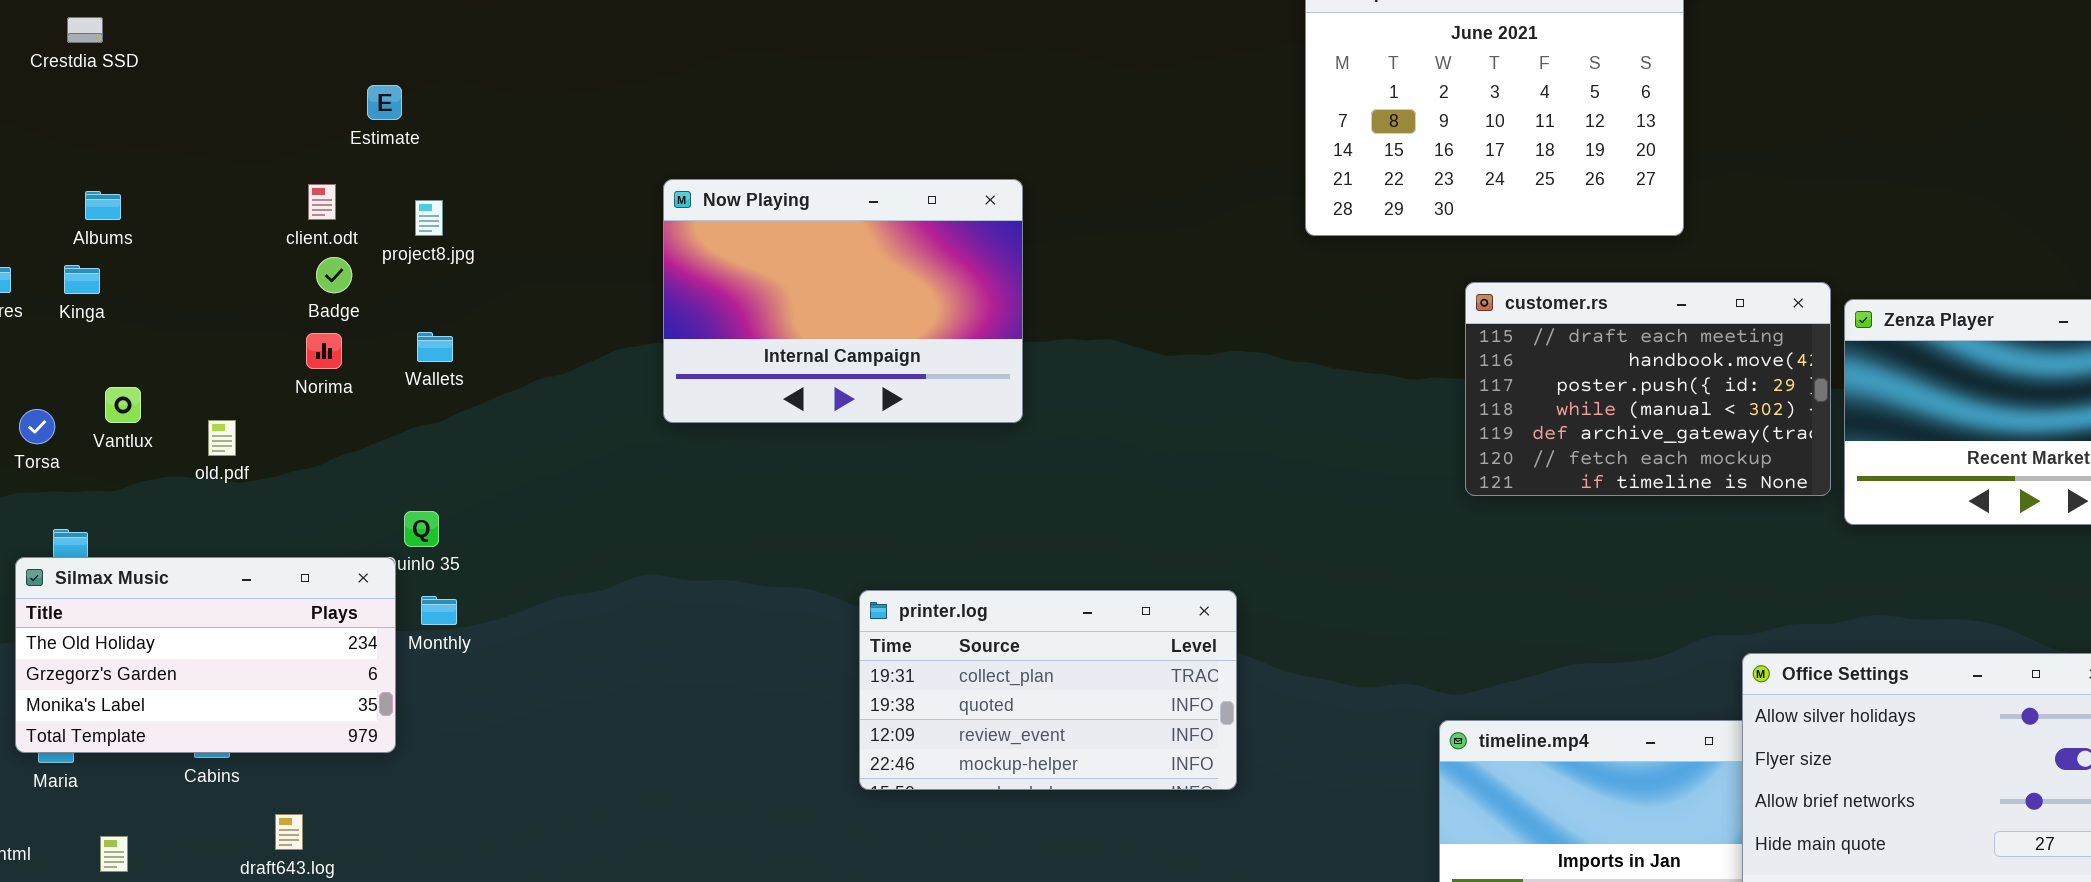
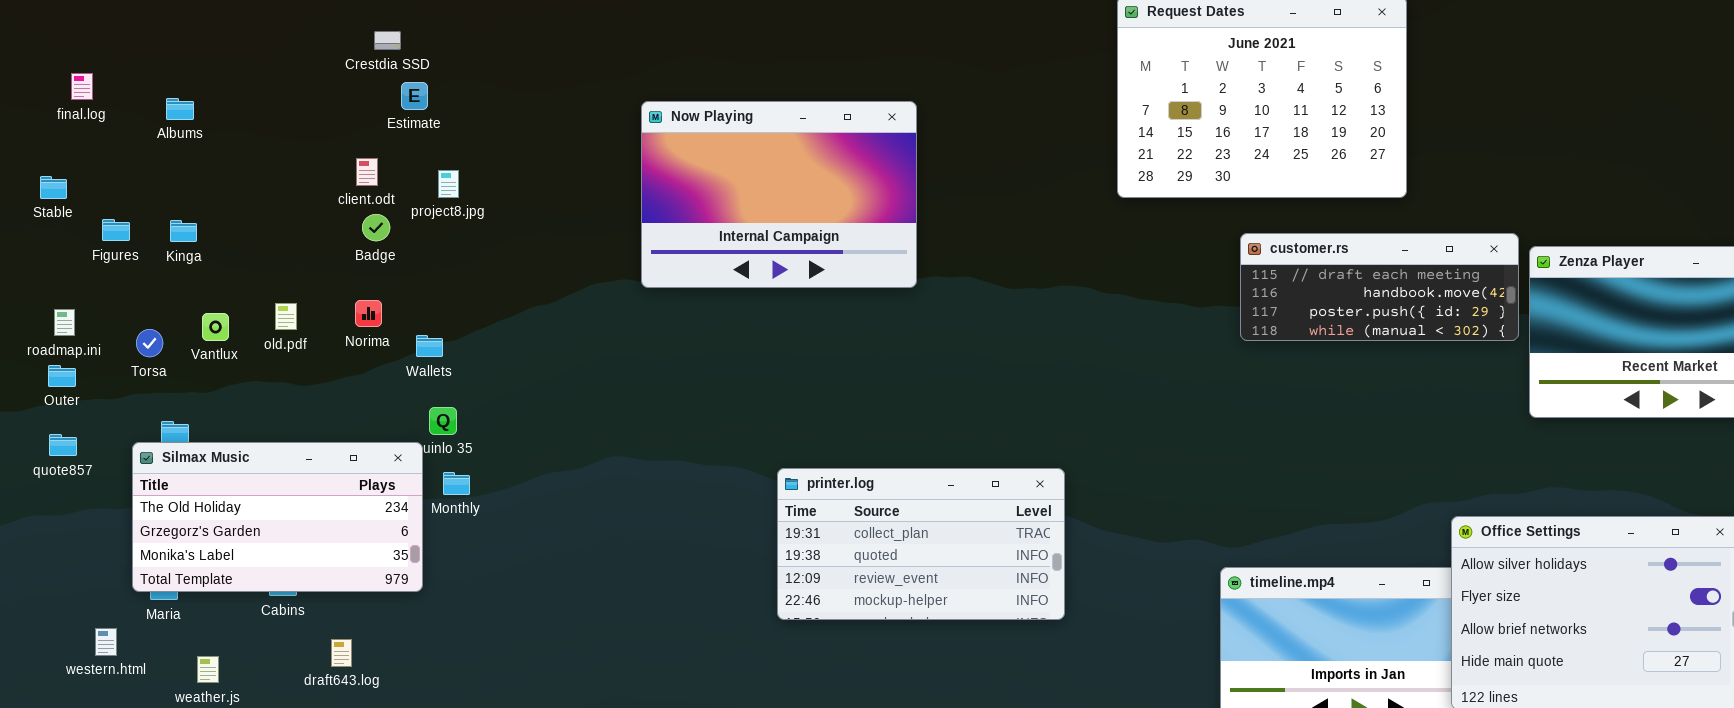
Crestdia SSD: [67,17,103,43] -> [374,31,401,50], moved
Now Playing: [663,179,1023,423] -> [641,101,917,288], moved
Albums: [85,191,121,220] -> [166,98,194,120], moved
customer.rs: [1465,282,1831,496] -> [1240,233,1519,341], resized
Wallets: [417,332,453,362] -> [416,335,443,357], moved
Norima: [306,333,342,369] -> [355,300,382,327], moved
old.pdf: [208,420,236,456] -> [275,303,297,330], moved

